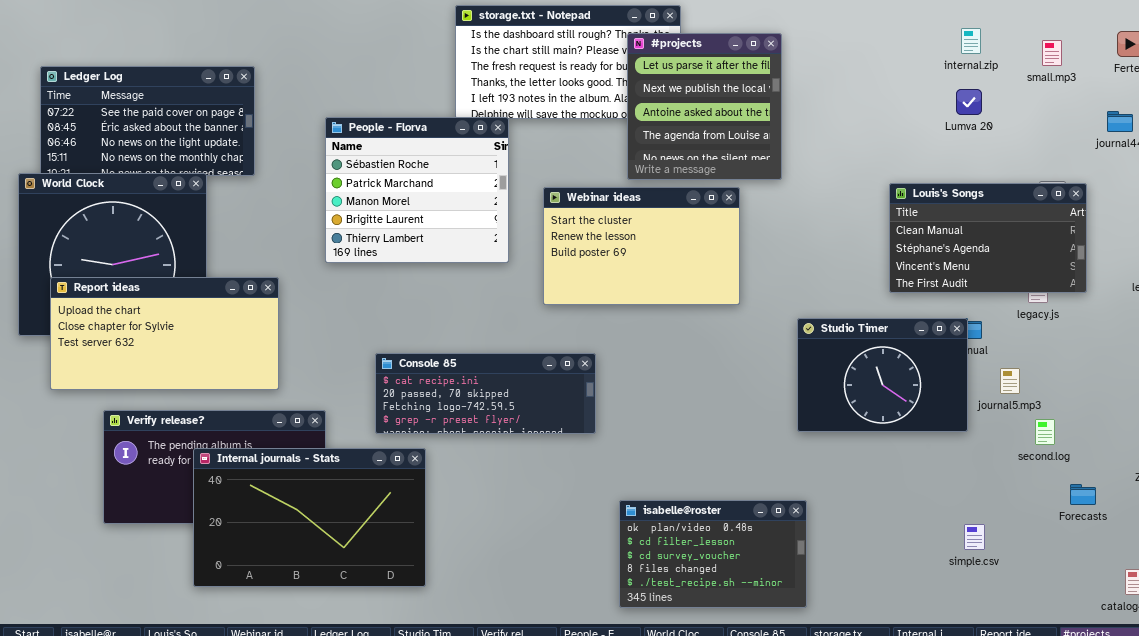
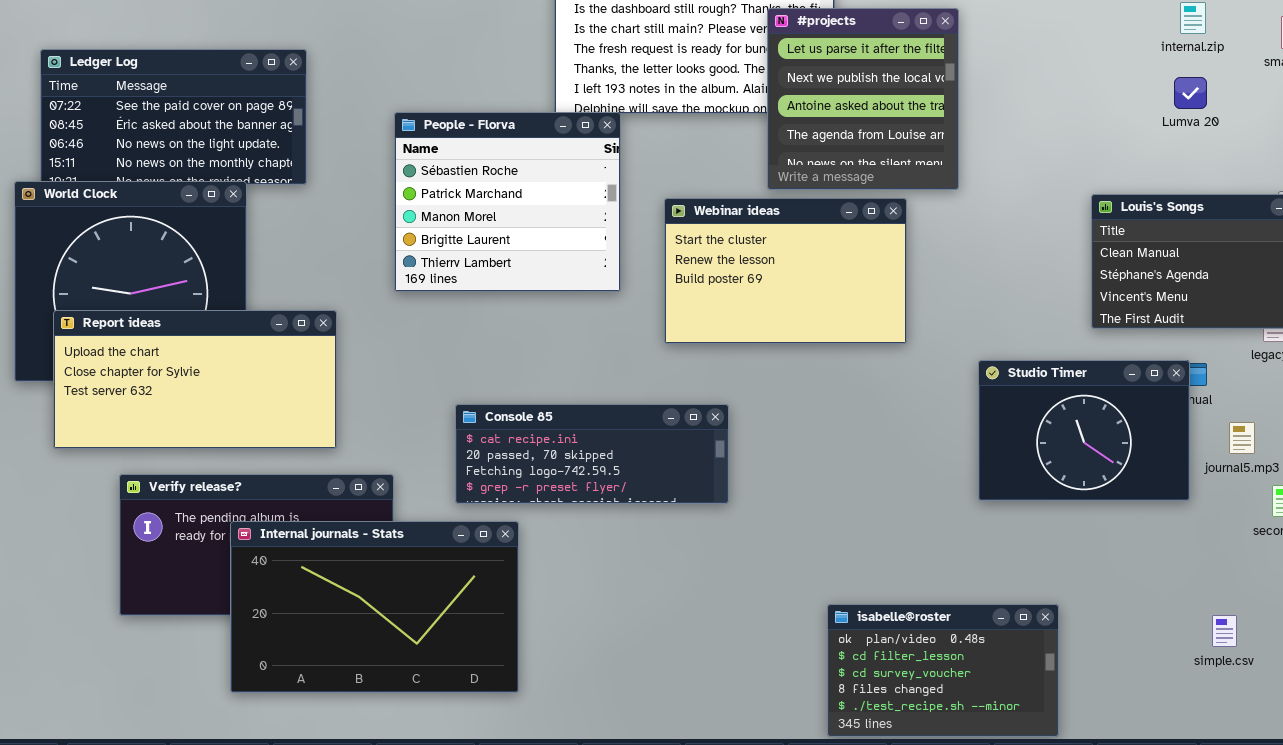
isabelle@roster: [619,500,807,608] -> [827,604,1059,737], moved
simple.csv: [964,524,985,550] -> [1212,615,1237,647], moved

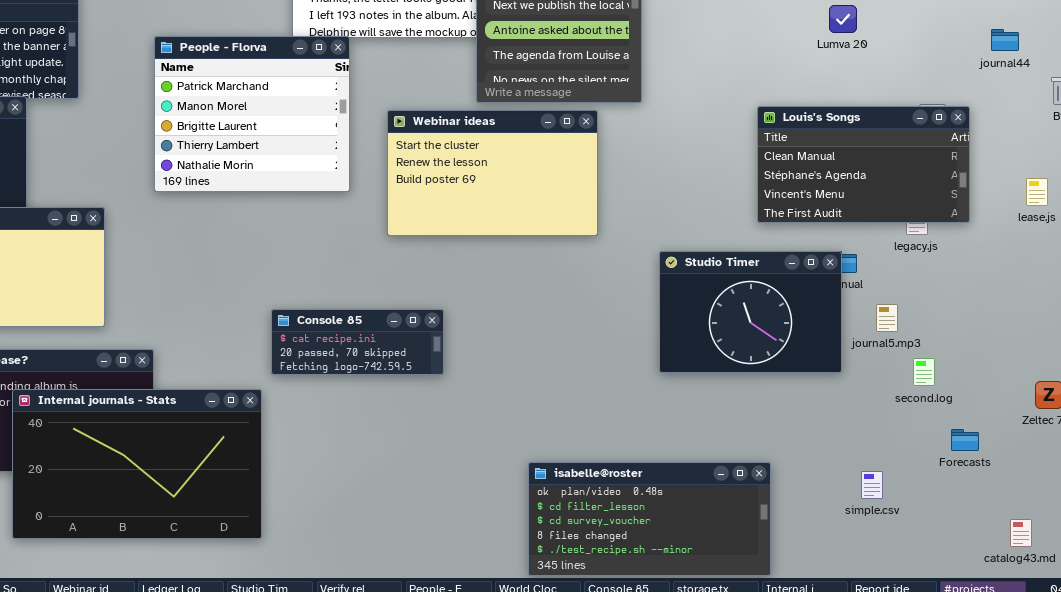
People - Florva: [394,112,621,292] -> [154,36,350,192], scrolled down 1 row
Console 85: [455,404,729,504] -> [271,309,444,375], resized
isabelle@roster: [827,604,1059,737] -> [528,462,771,576], resized

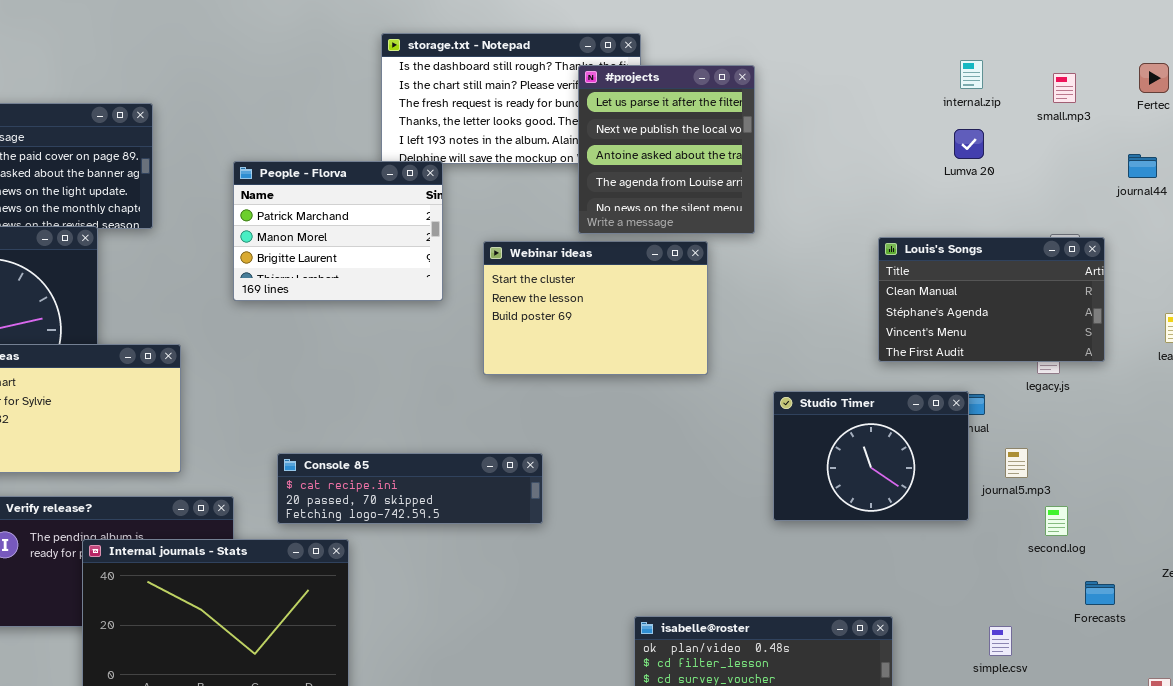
People - Florva: [154,36,350,192] -> [233,161,443,301], resized
Console 85: [271,309,444,375] -> [277,453,543,524], resized

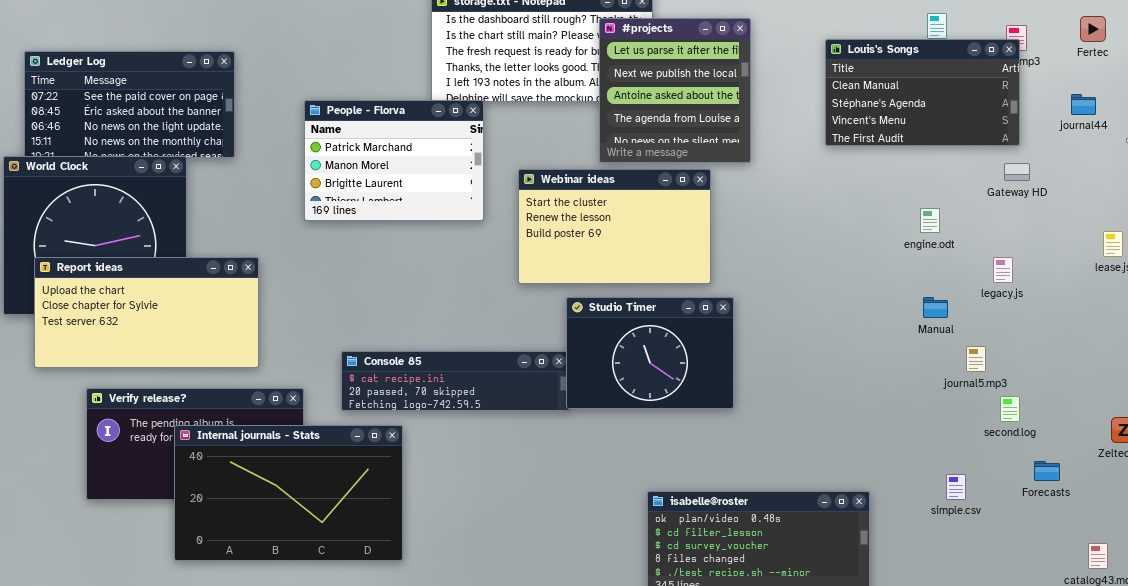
Louis's Songs: [878,237,1105,362] -> [825,39,1020,146], moved
Studio Timer: [773,391,969,521] -> [566,297,734,409], moved
simple.csv: [989,626,1012,656] -> [946,474,966,500], moved

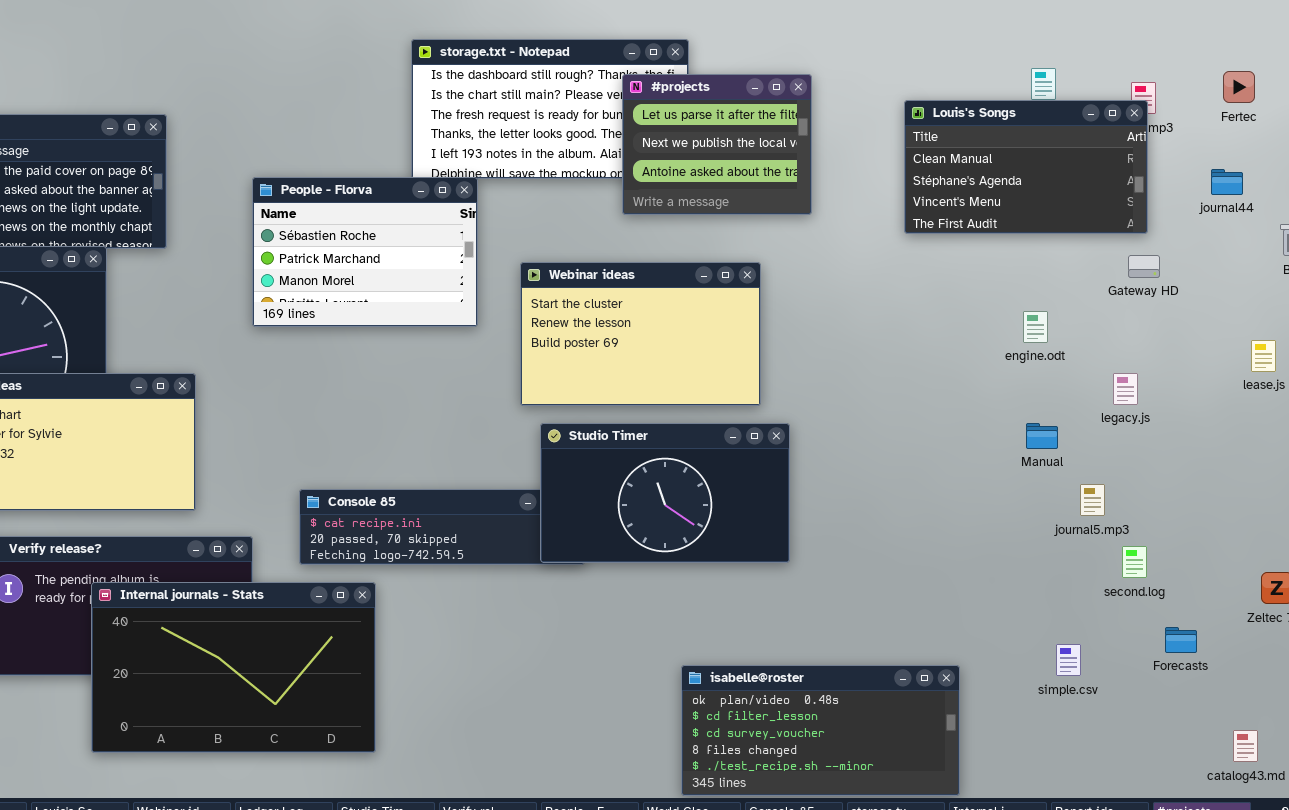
#projects: [599,18,751,163] -> [622,74,812,215], resized
People - Florva: [304,100,484,221] -> [252,177,478,327], scrolled up 1 row
Studio Timer: [566,297,734,409] -> [540,423,790,563], resized

